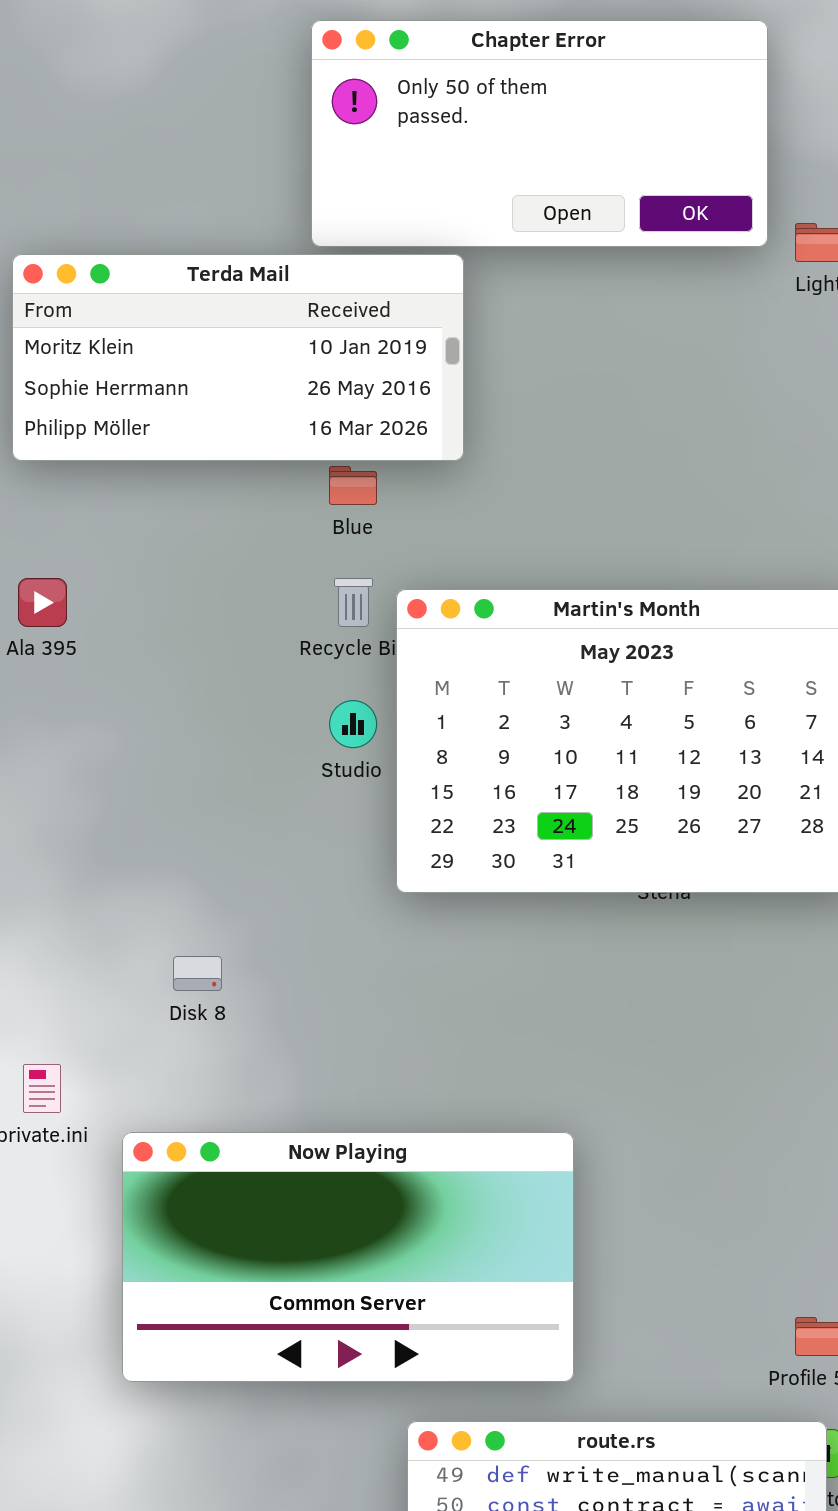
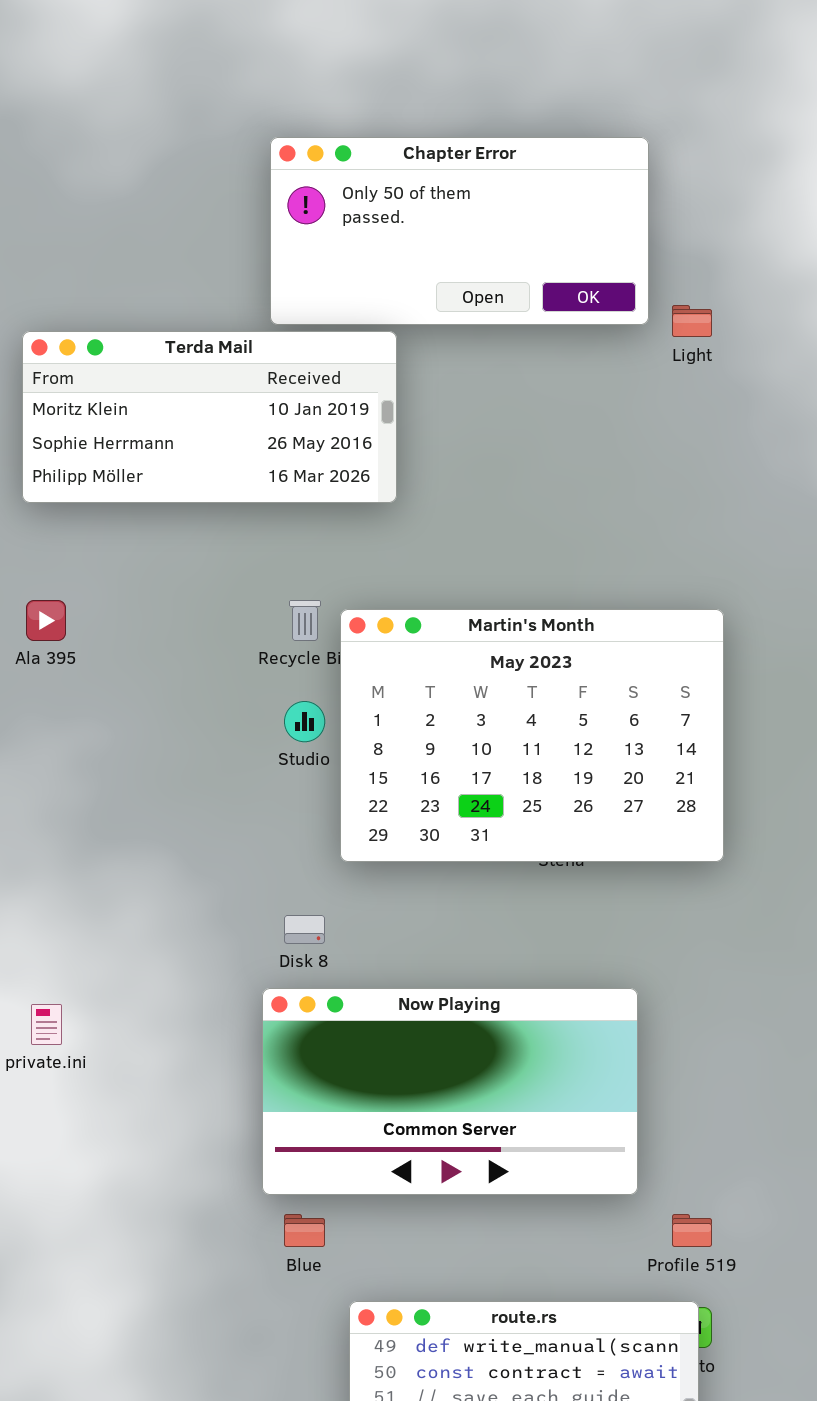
Blue: [329,466,377,505] -> [284,1214,325,1247], moved
Disk 8: [173,956,222,991] -> [284,915,325,944], moved
Now Playing: [122,1132,574,1382] -> [262,988,638,1195], moved

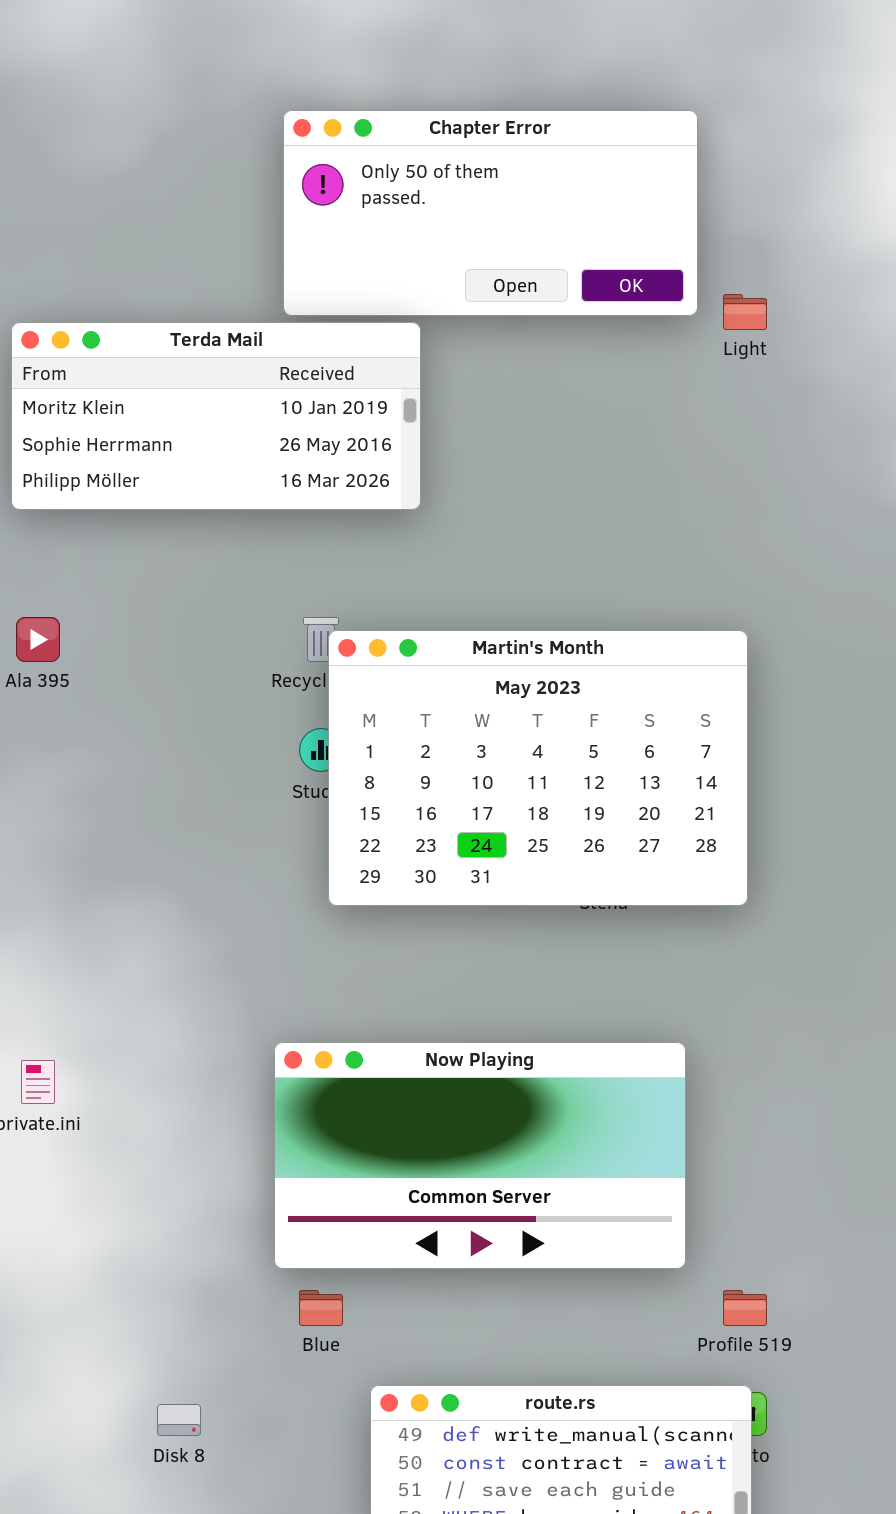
Martin's Month: [340,609,724,862] -> [328,630,748,906], moved
Disk 8: [284,915,325,944] -> [157,1404,201,1436], moved

